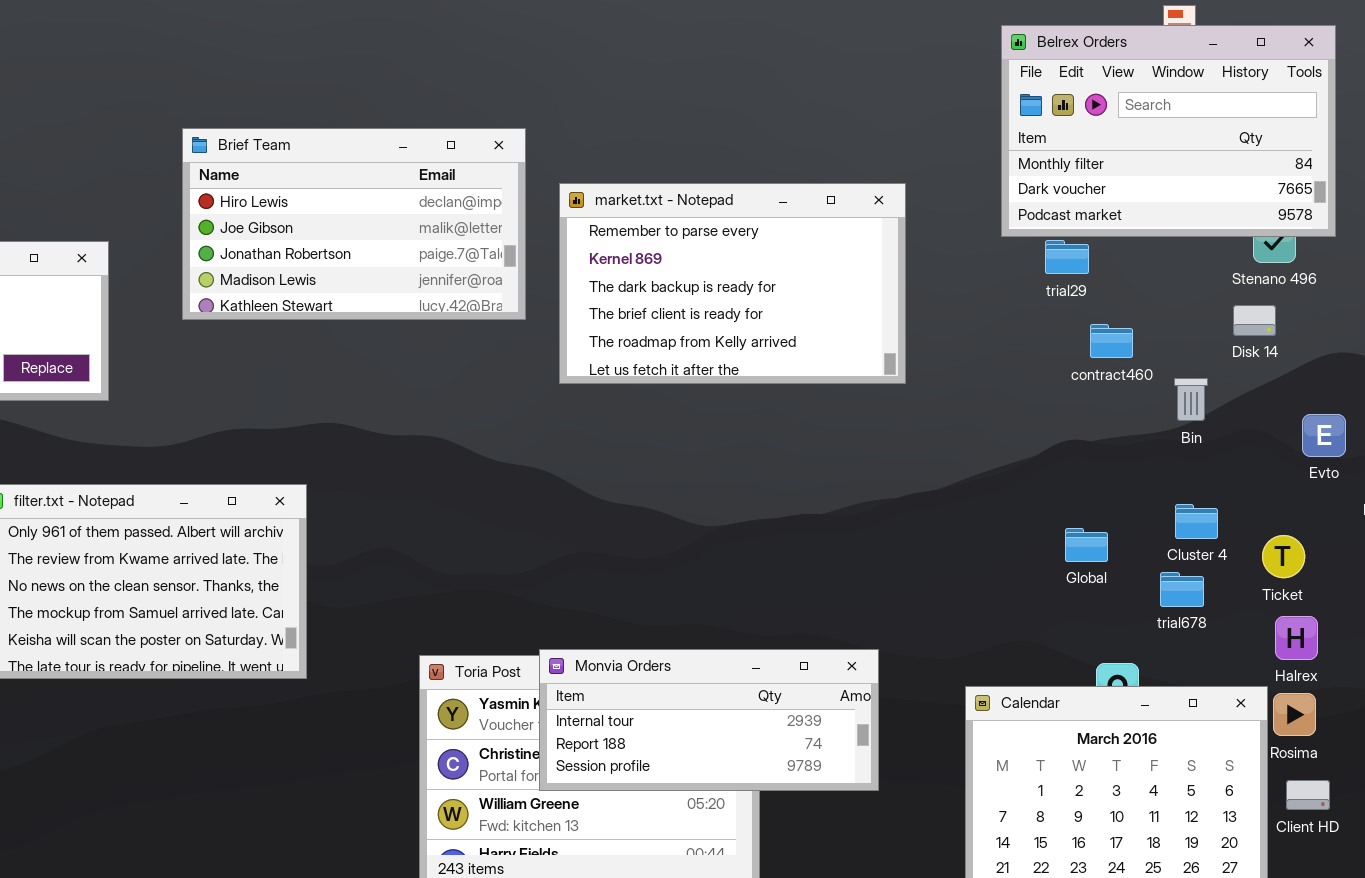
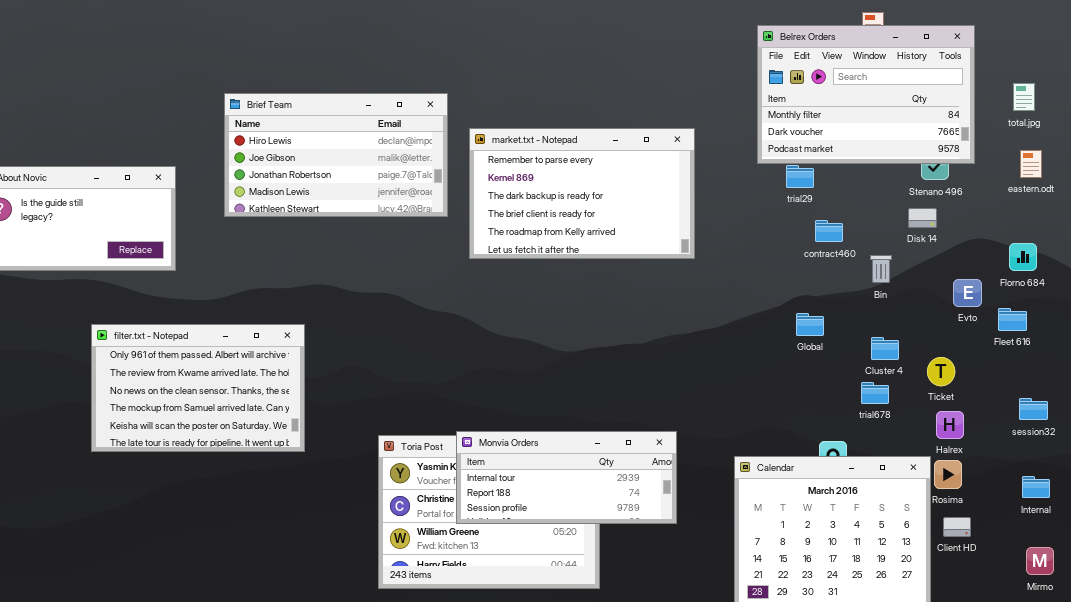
Global: [1065,528,1108,562] -> [796,313,824,336], moved

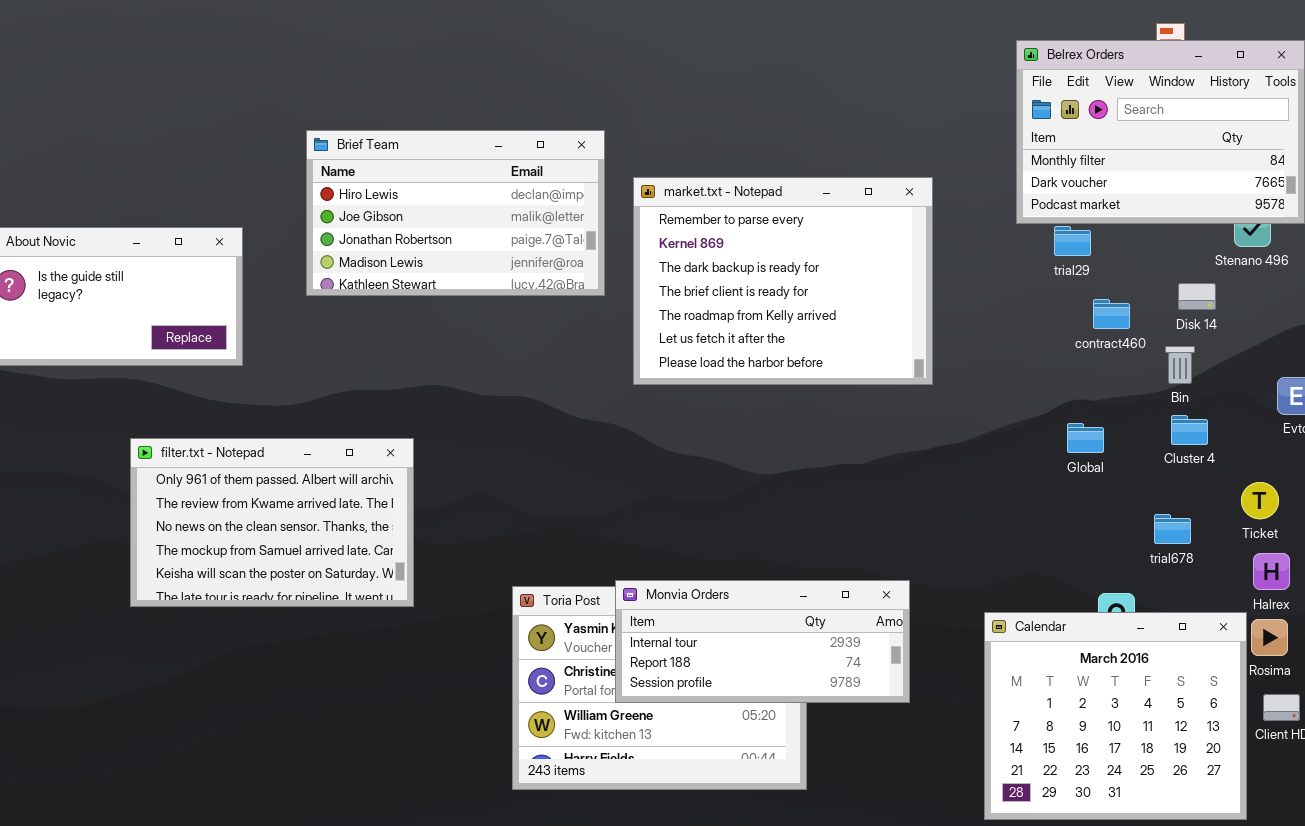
market.txt - Notepad: [469,128,695,259] -> [633,177,933,385], resized
Disk 14: [908,208,937,228] -> [1178,283,1216,310], moved
Cluster 4: [871,337,899,360] -> [1171,415,1208,445], moved

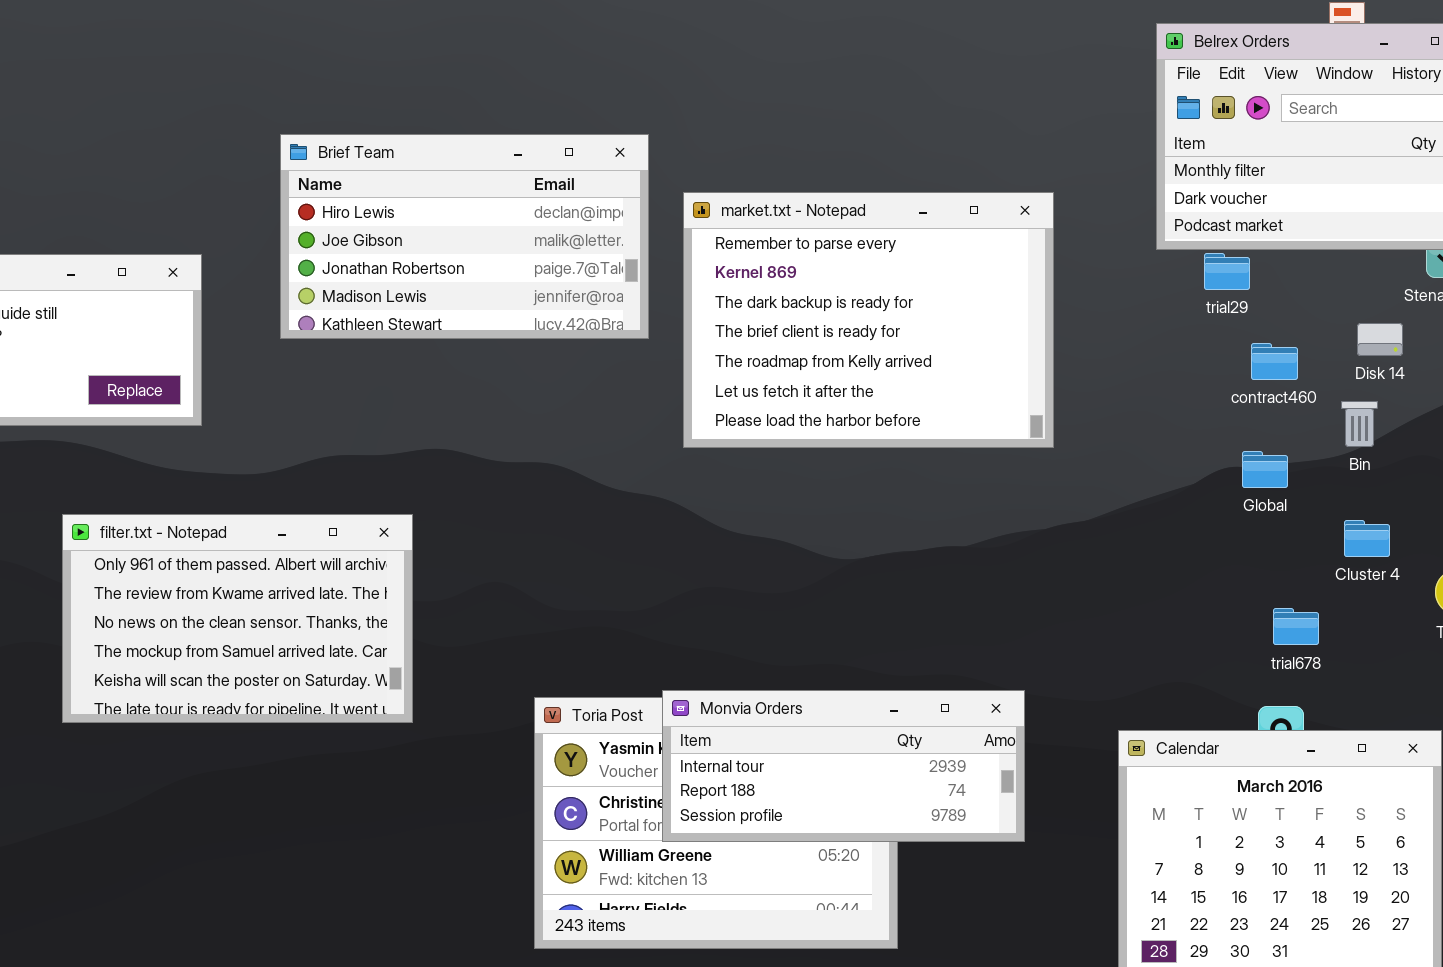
Cluster 4: [1171,415,1208,445] -> [1344,520,1390,557], moved
Global: [1067,423,1104,453] -> [1242,451,1288,488], moved
trial678: [1154,514,1191,544] -> [1273,608,1319,645], moved

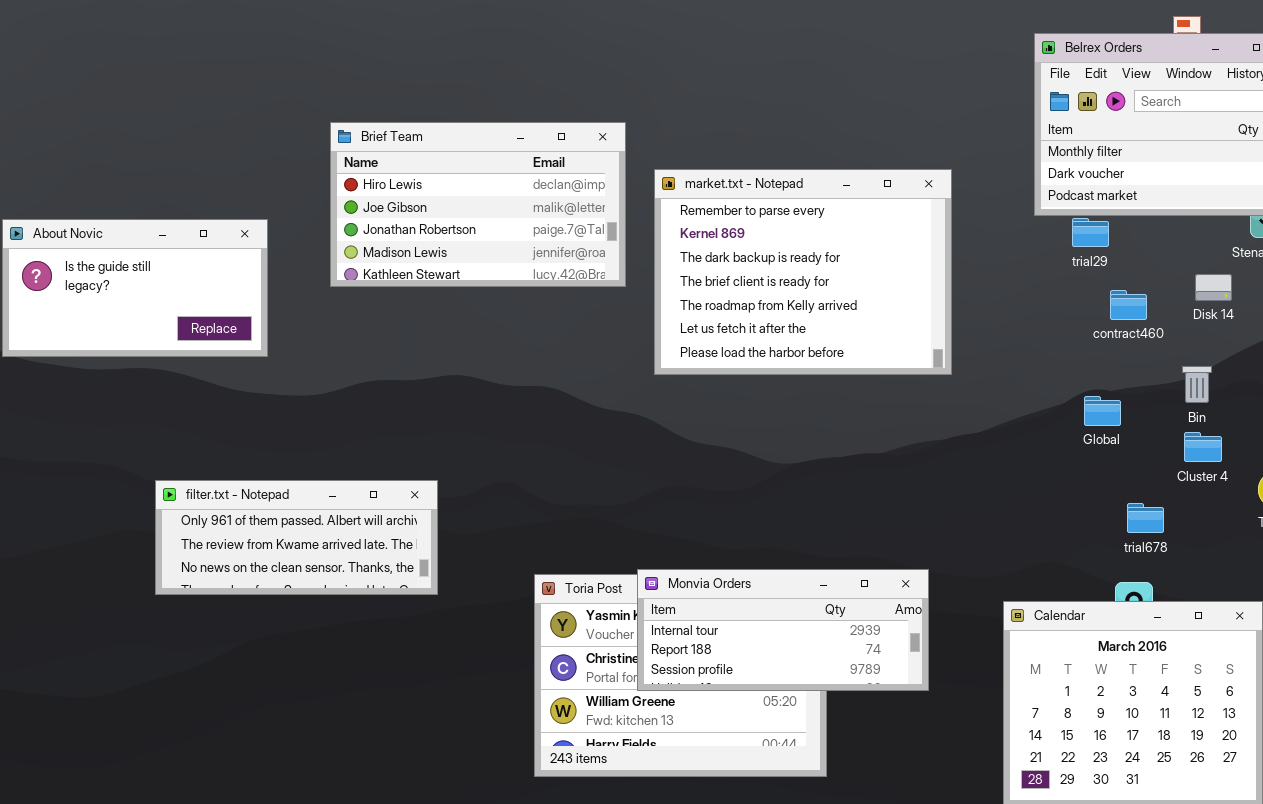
Bin: [1341,401,1378,447] -> [1182,366,1212,403], moved
Global: [1242,451,1288,488] -> [1084,396,1121,426], moved
filter.txt - Notepad: [62,514,413,723] -> [155,480,438,595], resized

